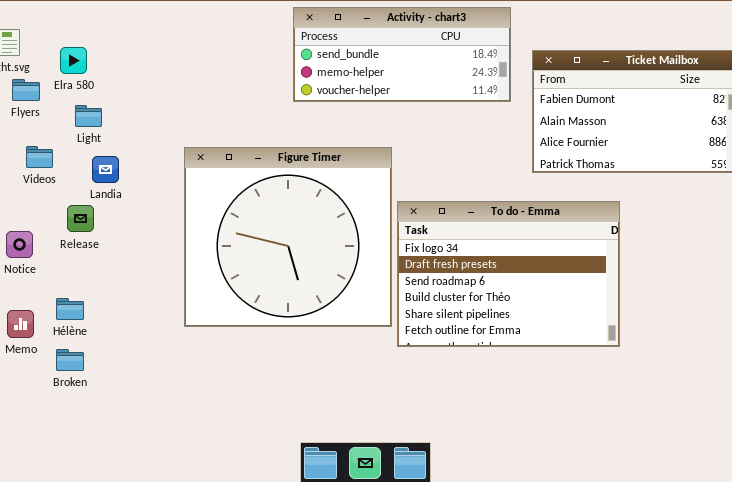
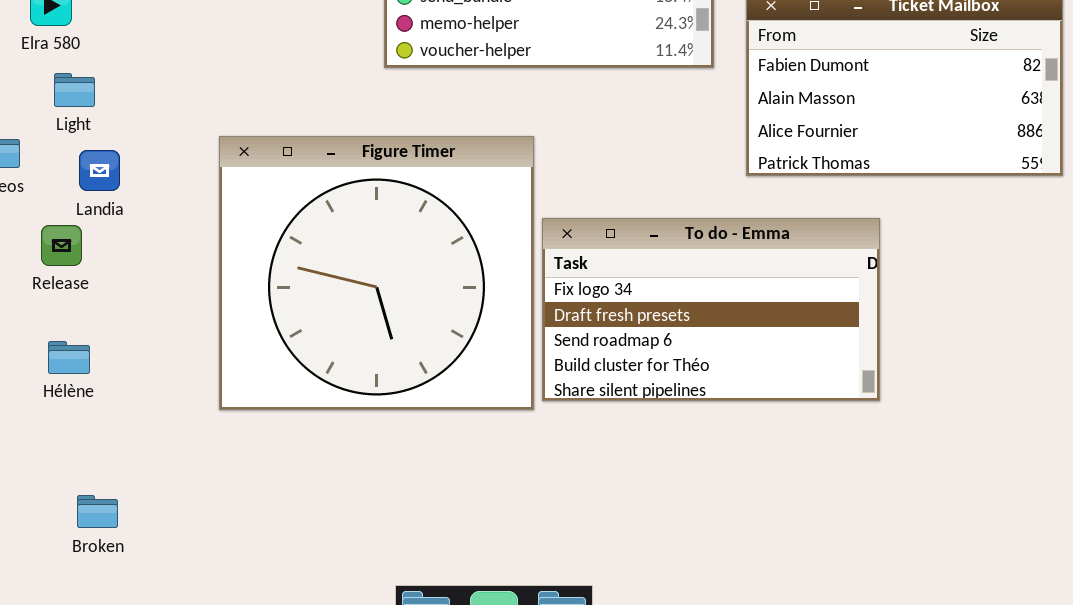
To do - Emma: [397,201,620,347] -> [542,218,880,401], resized
Hélène: [56,298,84,320] -> [48,341,90,374], moved
Broken: [56,349,84,371] -> [77,495,118,528], moved

